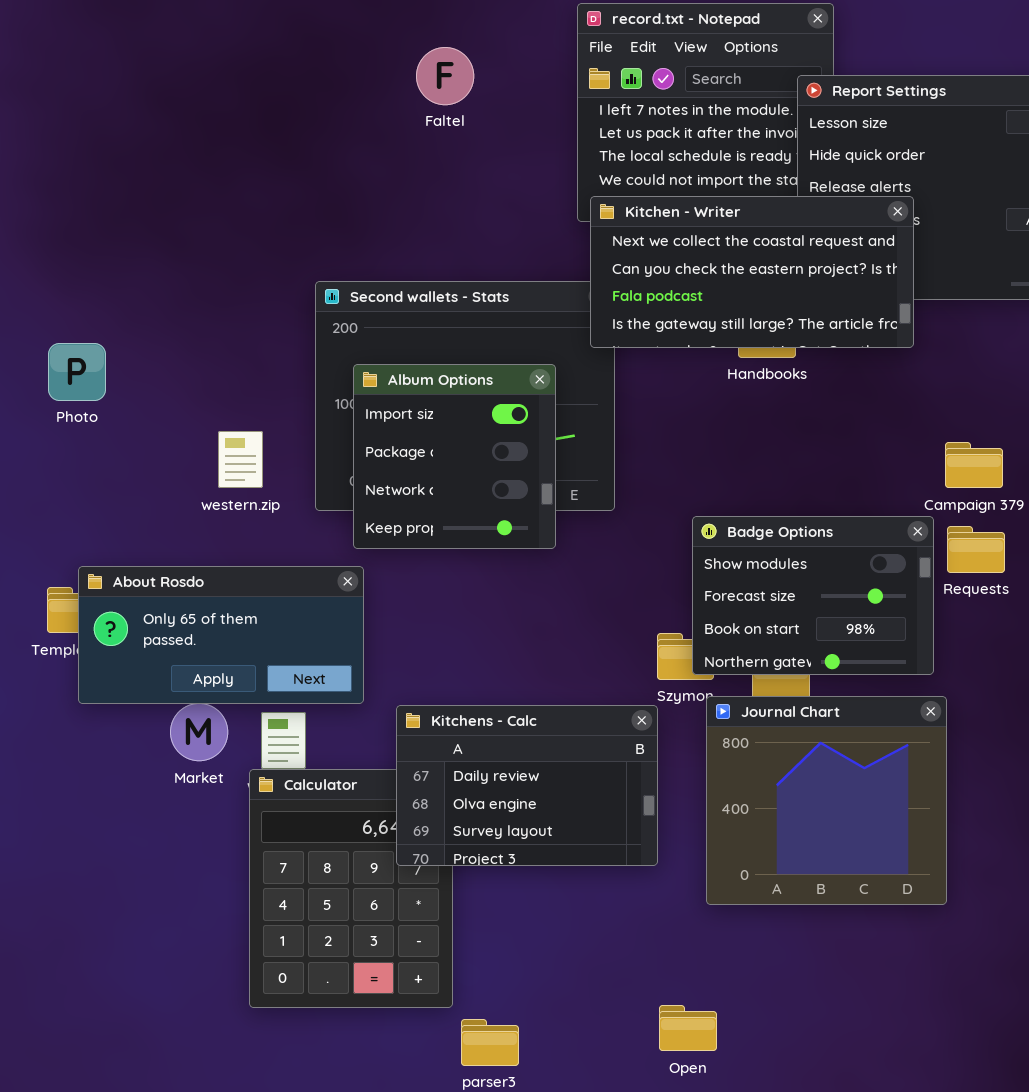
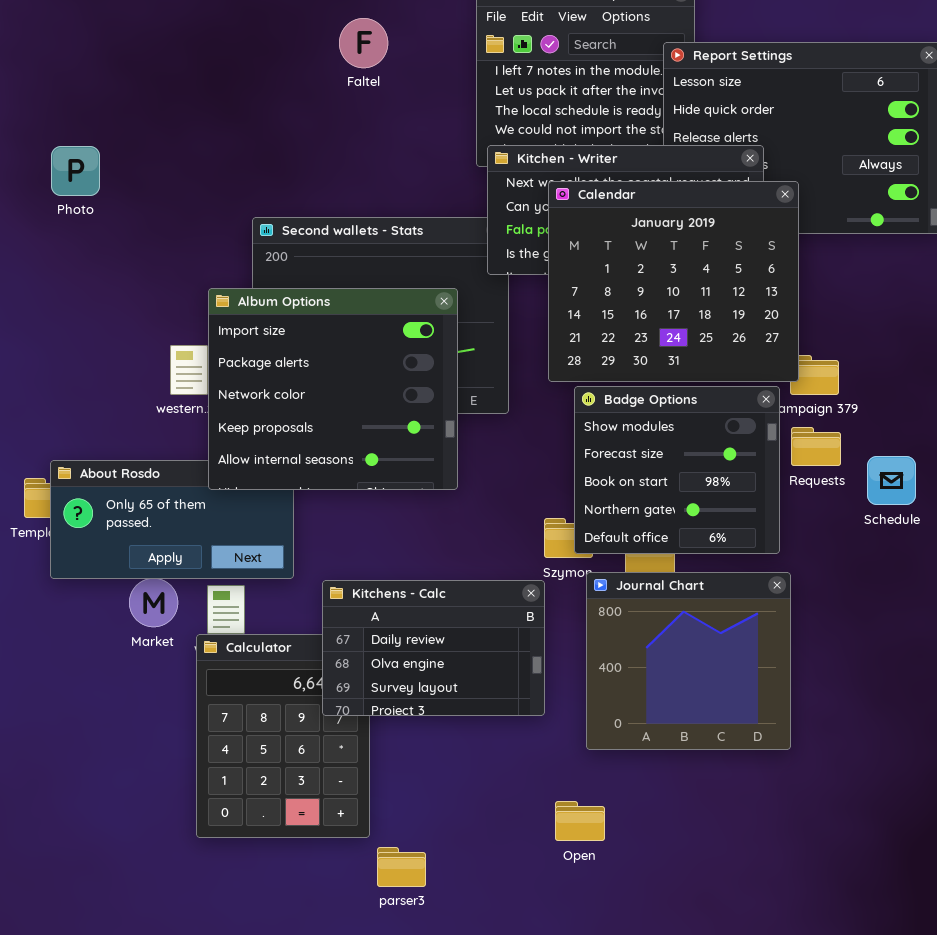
Calendar: none -> [548,181,799,382], opened
Photo: [48,343,106,401] -> [51,146,100,196], moved
Album Options: [353,364,556,549] -> [208,288,458,490], resized
Badge Options: [692,516,934,675] -> [574,386,780,554], resized
Open: [659,1005,717,1051] -> [555,801,605,841], moved

